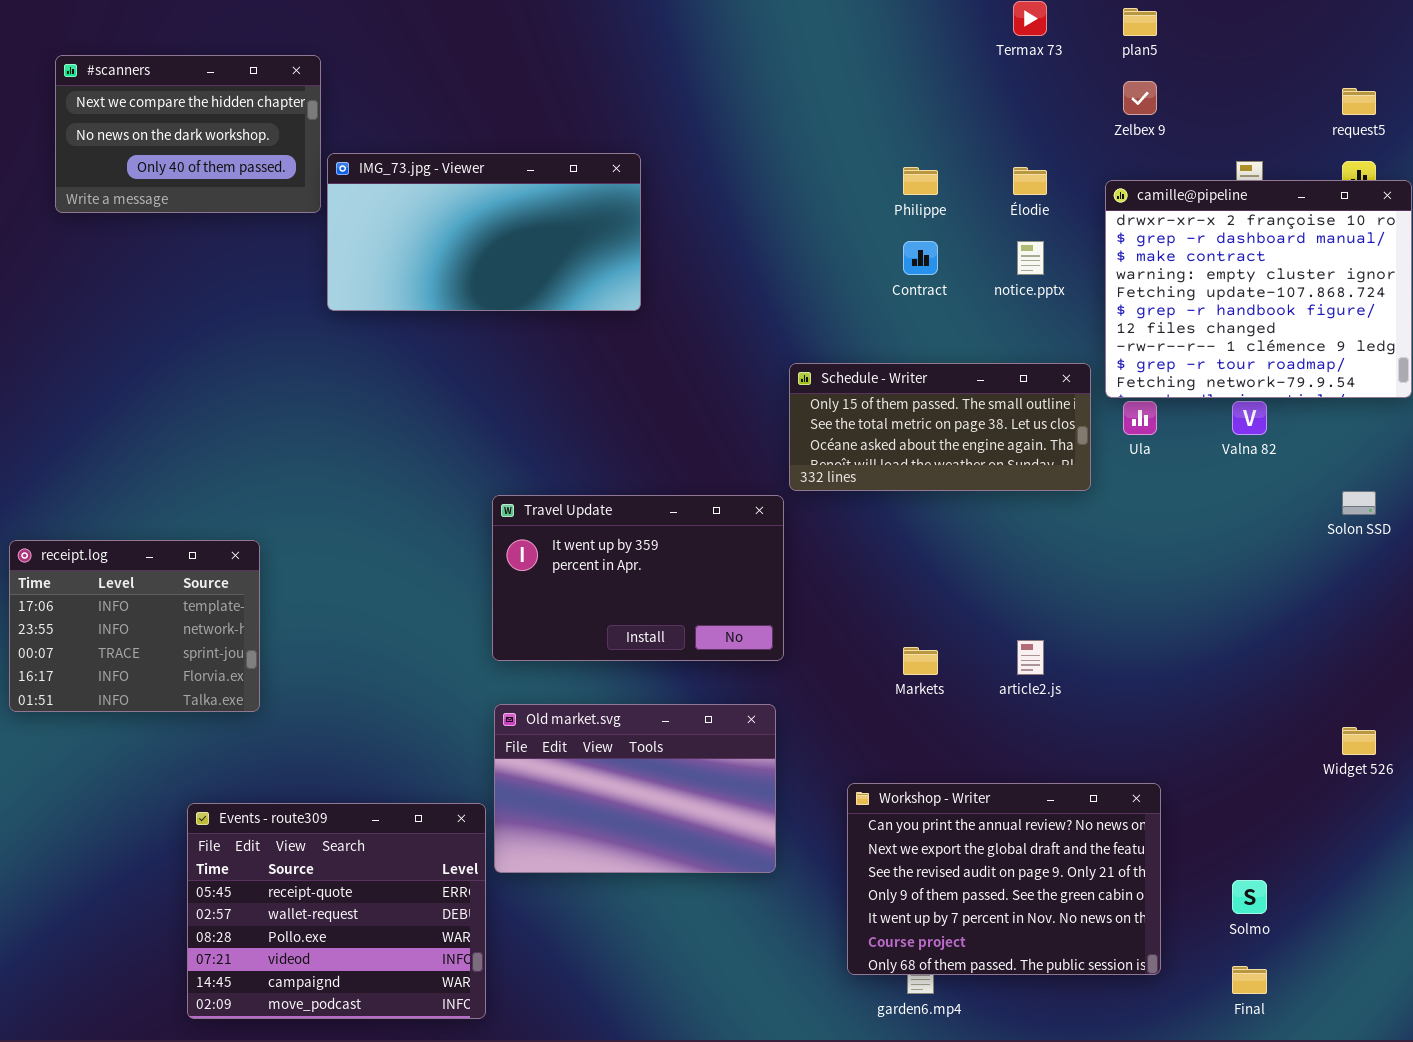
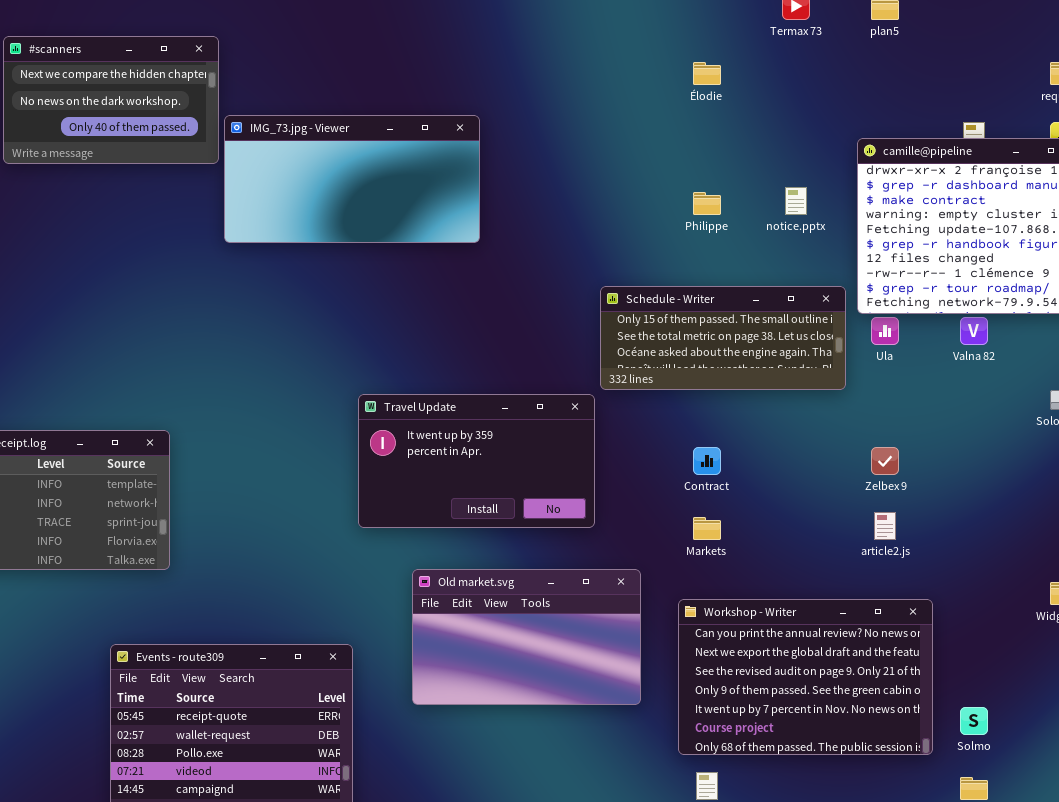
Zelbex 9: [1123,81,1157,115] -> [871,447,899,475], moved
Philippe: [903,167,938,195] -> [693,192,721,215], moved
Élodie: [1013,167,1047,195] -> [693,62,721,85], moved
Contract: [903,241,938,275] -> [693,447,721,475], moved
article2.js: [1017,640,1044,675] -> [874,512,896,540], moved
Old market.svg: [494,704,776,873] -> [412,569,641,705], moved
Workshop - Writer: [847,783,1161,975] -> [678,599,933,755], moved

